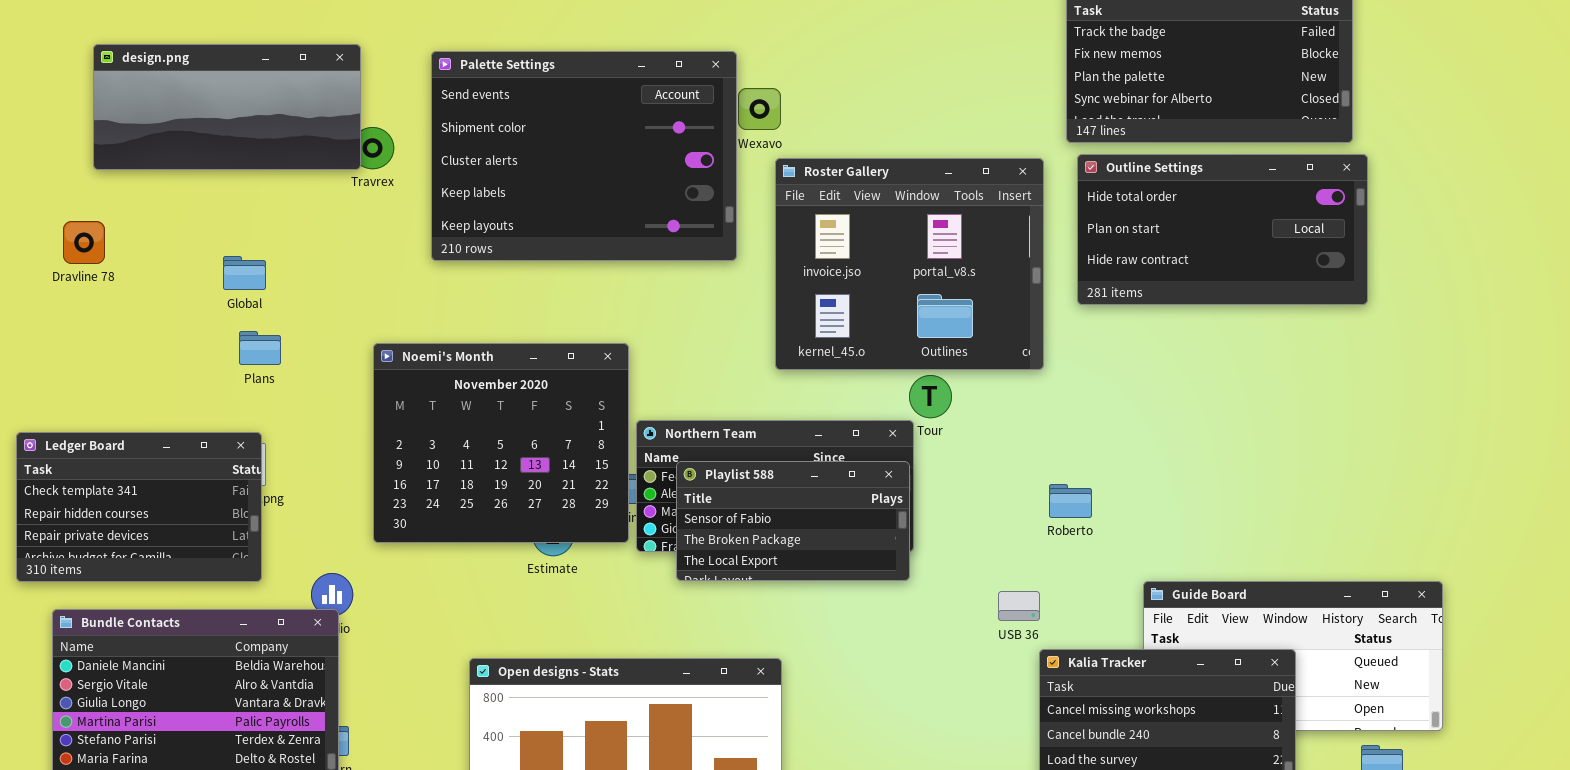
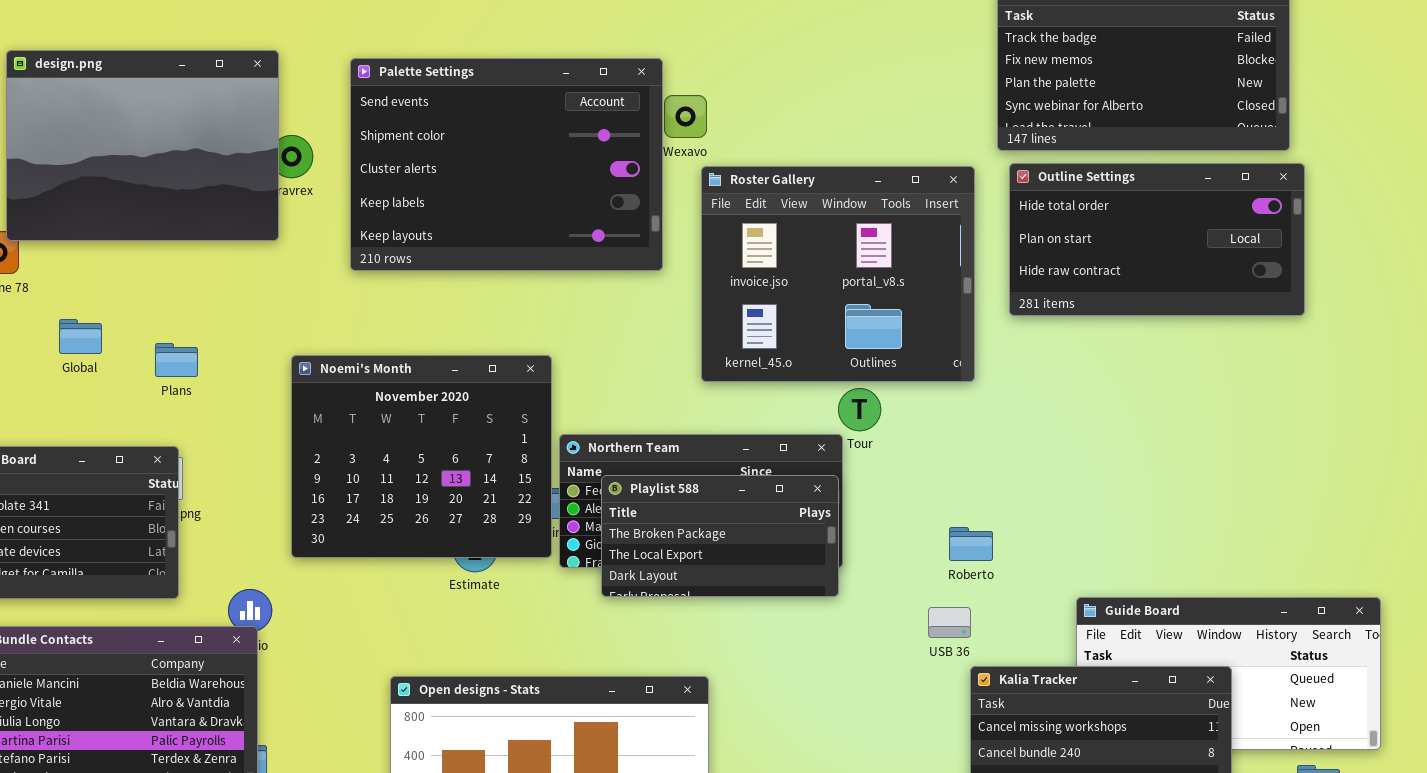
design.png: [93,44,361,170] -> [6,50,279,241], resized
Global: [223,256,266,290] -> [59,319,102,354], moved
Playlist 588: [676,461,910,581] -> [601,475,839,597], scrolled down 1 row
Roberto: [1049,484,1092,518] -> [949,527,993,561], moved

